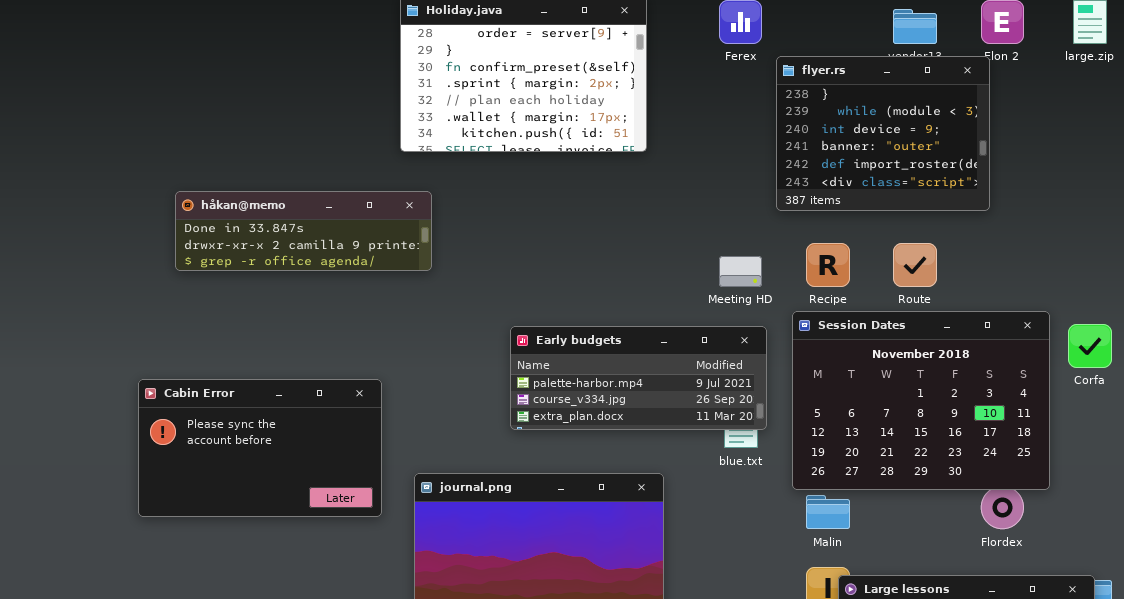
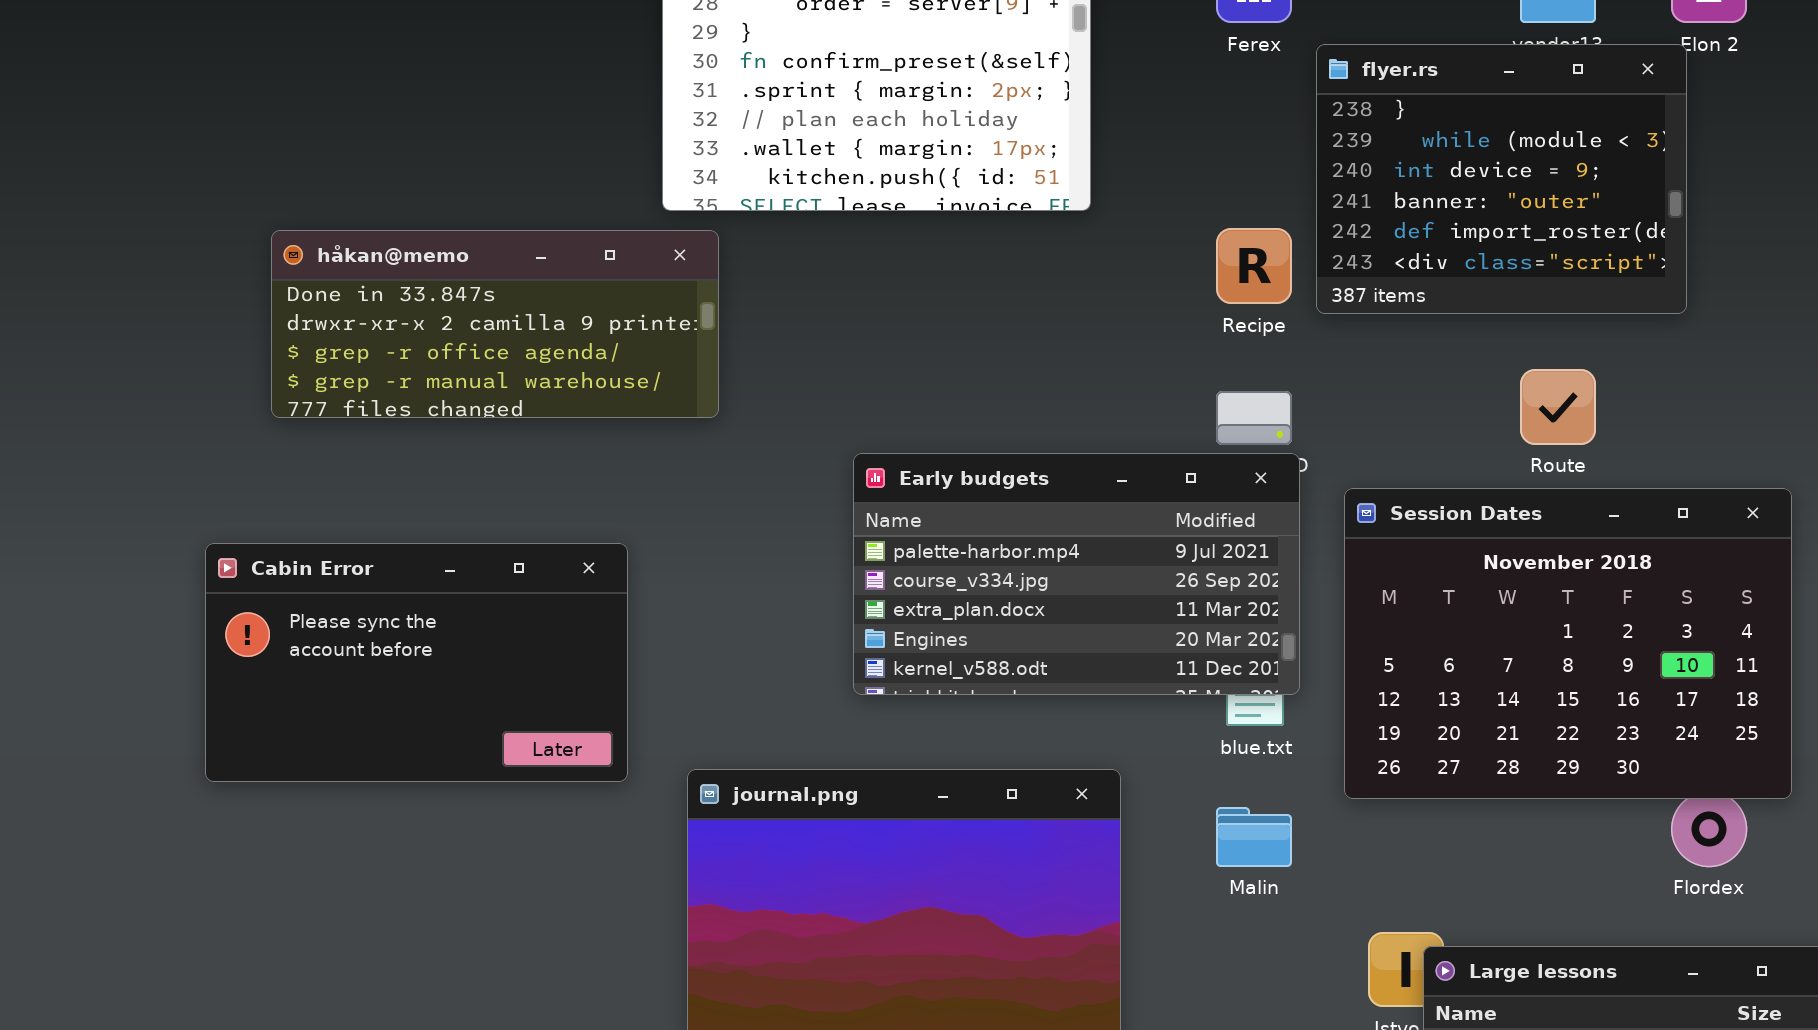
håkan@memo: [175,191,432,271] -> [271,230,719,418], resized
Recipe: [806,243,850,287] -> [1216,228,1292,304], moved
Early budgets: [510,326,767,430] -> [853,453,1300,695], resized
Cabin Error: [138,379,382,517] -> [205,543,628,782], moved
Malin: [806,495,850,529] -> [1216,807,1292,867], moved

